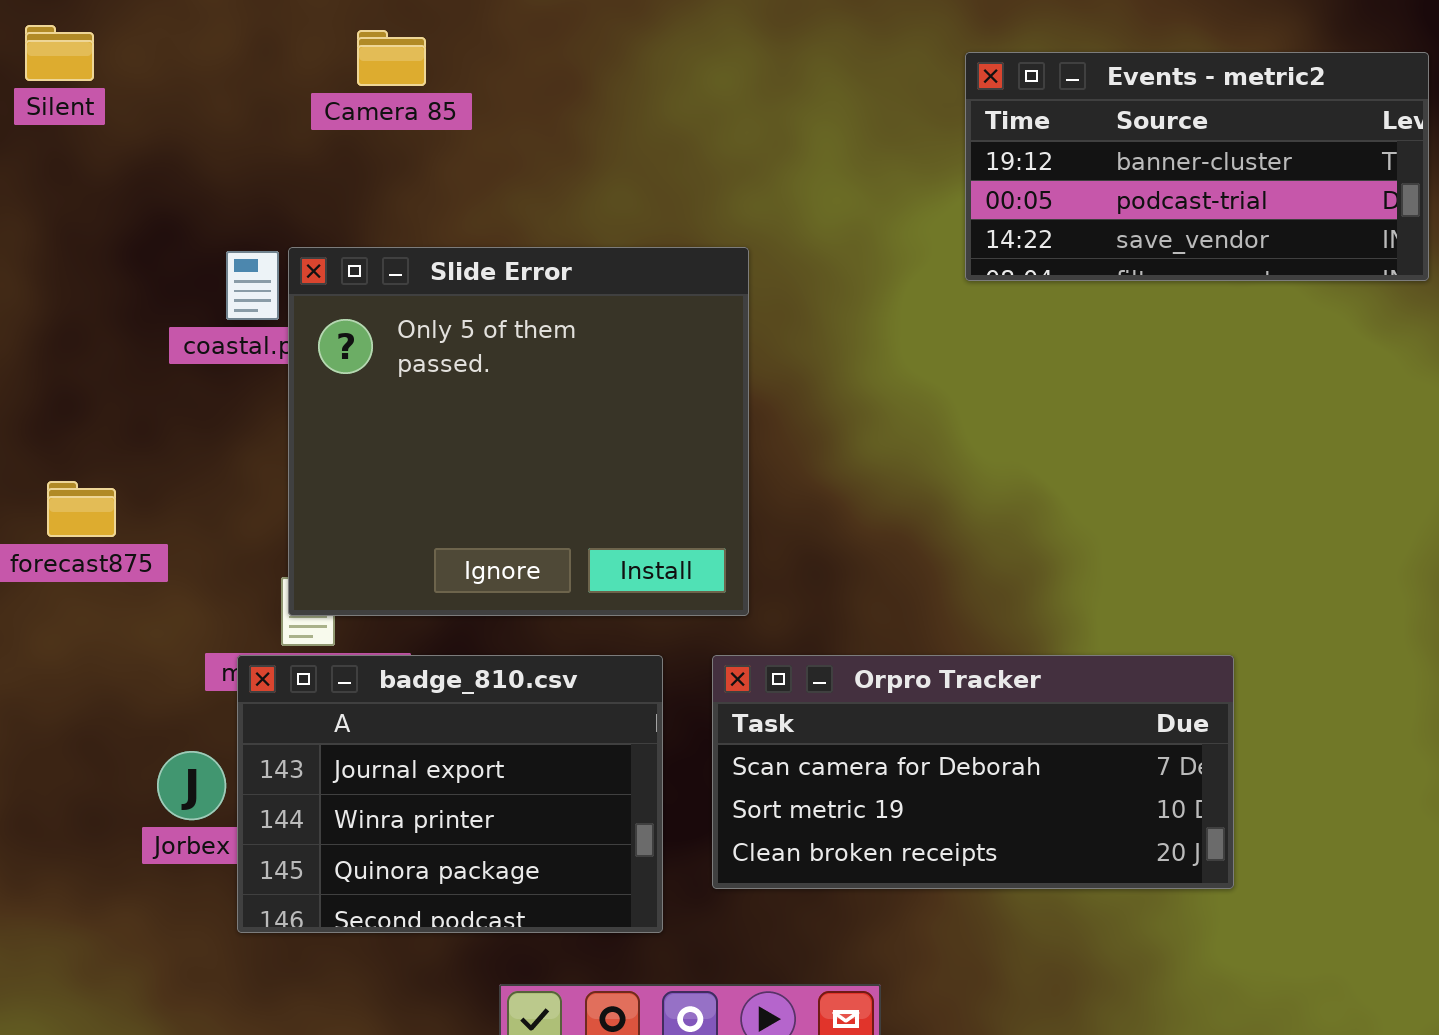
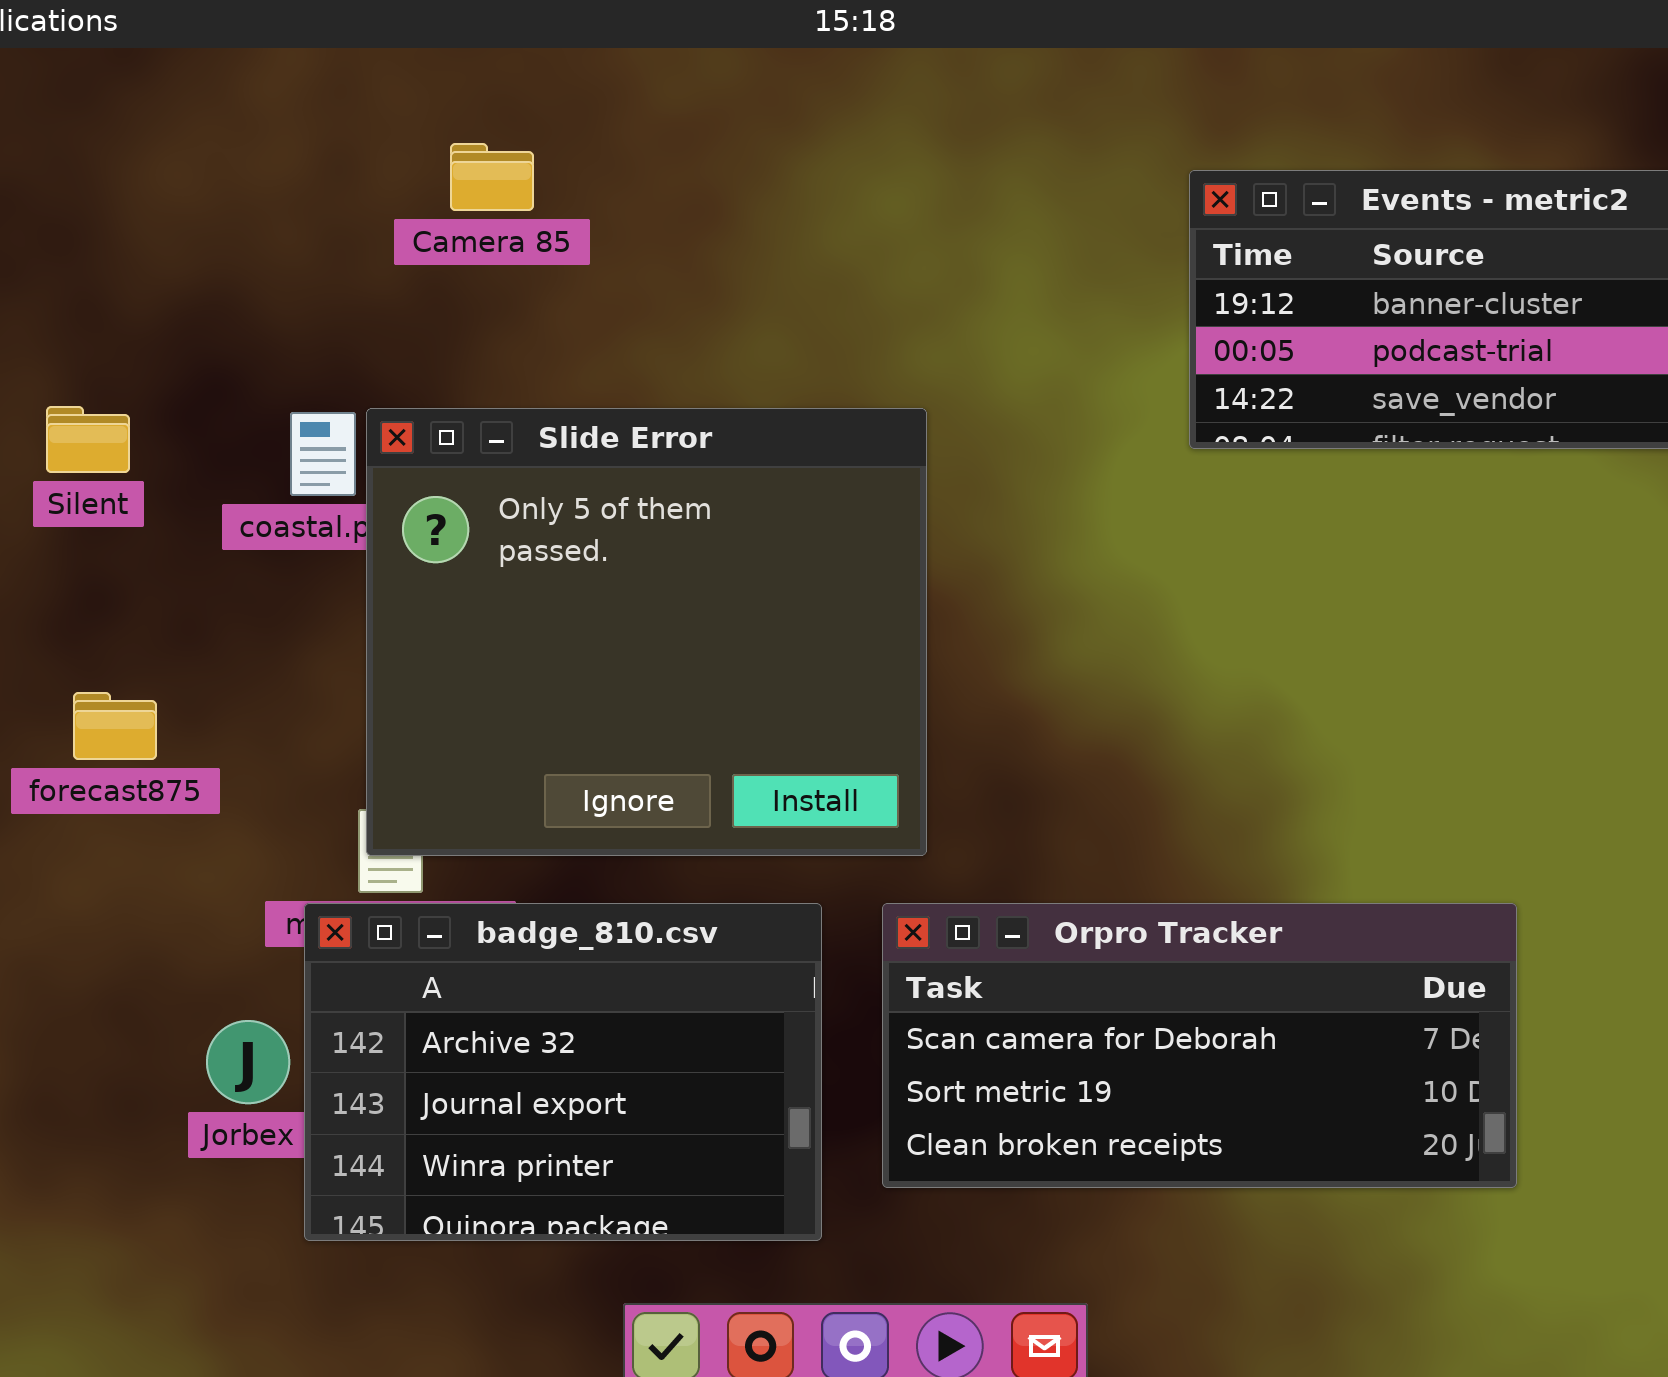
Silent: [25,25,94,81] -> [46,406,130,473], moved
badge_810.csv: [237,655,663,933] -> [304,903,822,1241], scrolled up 1 row

